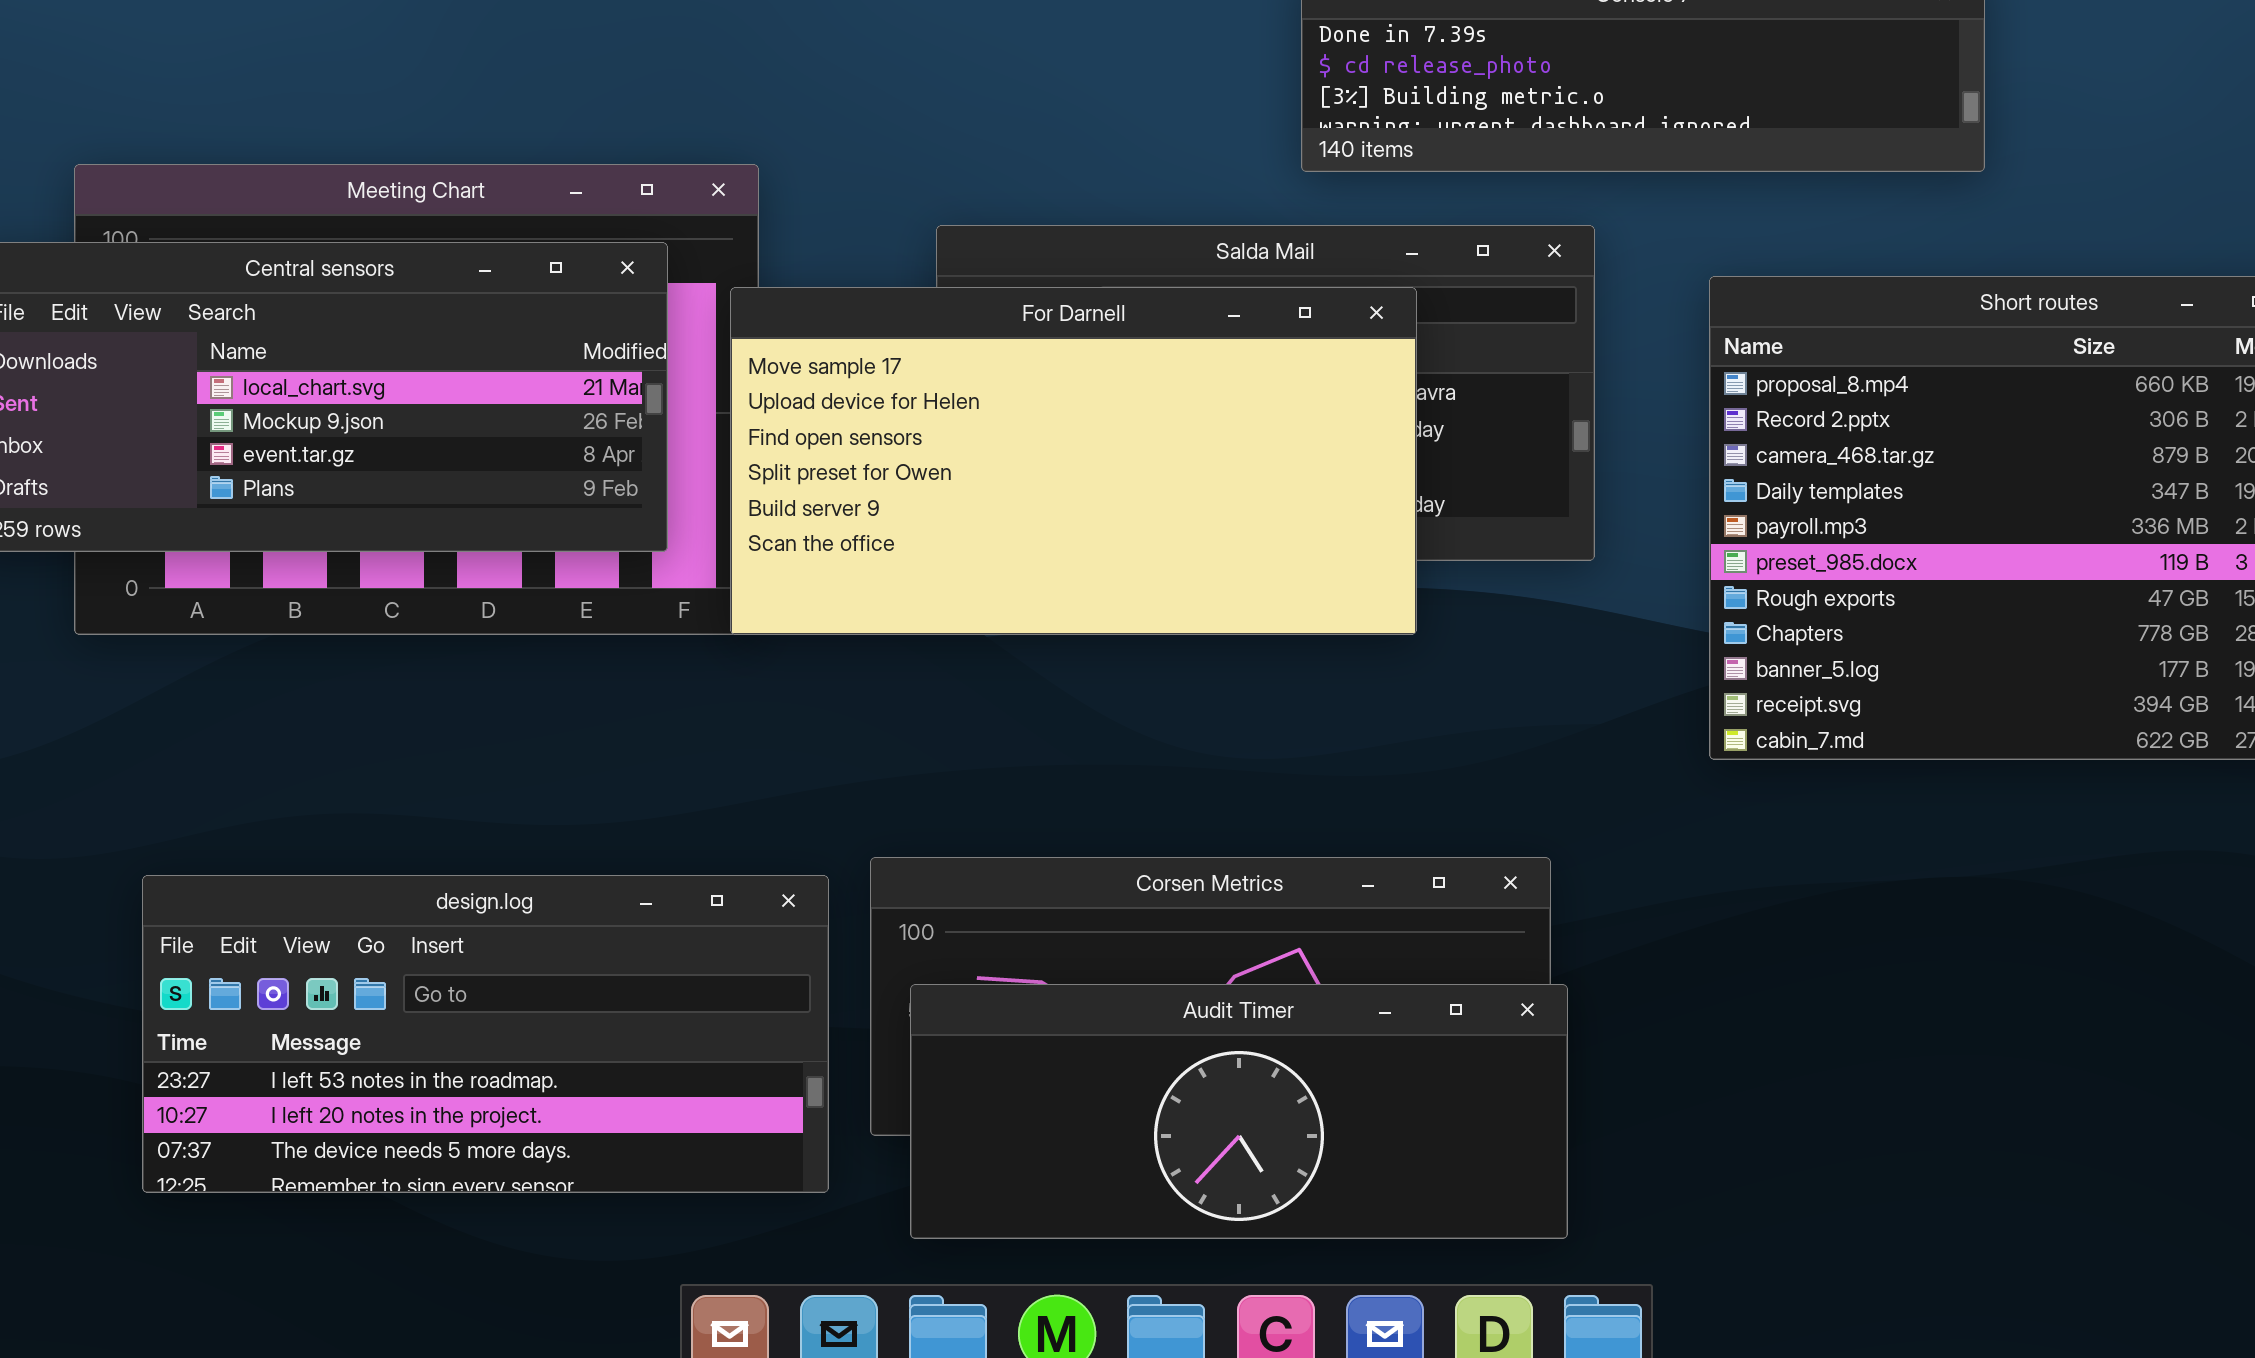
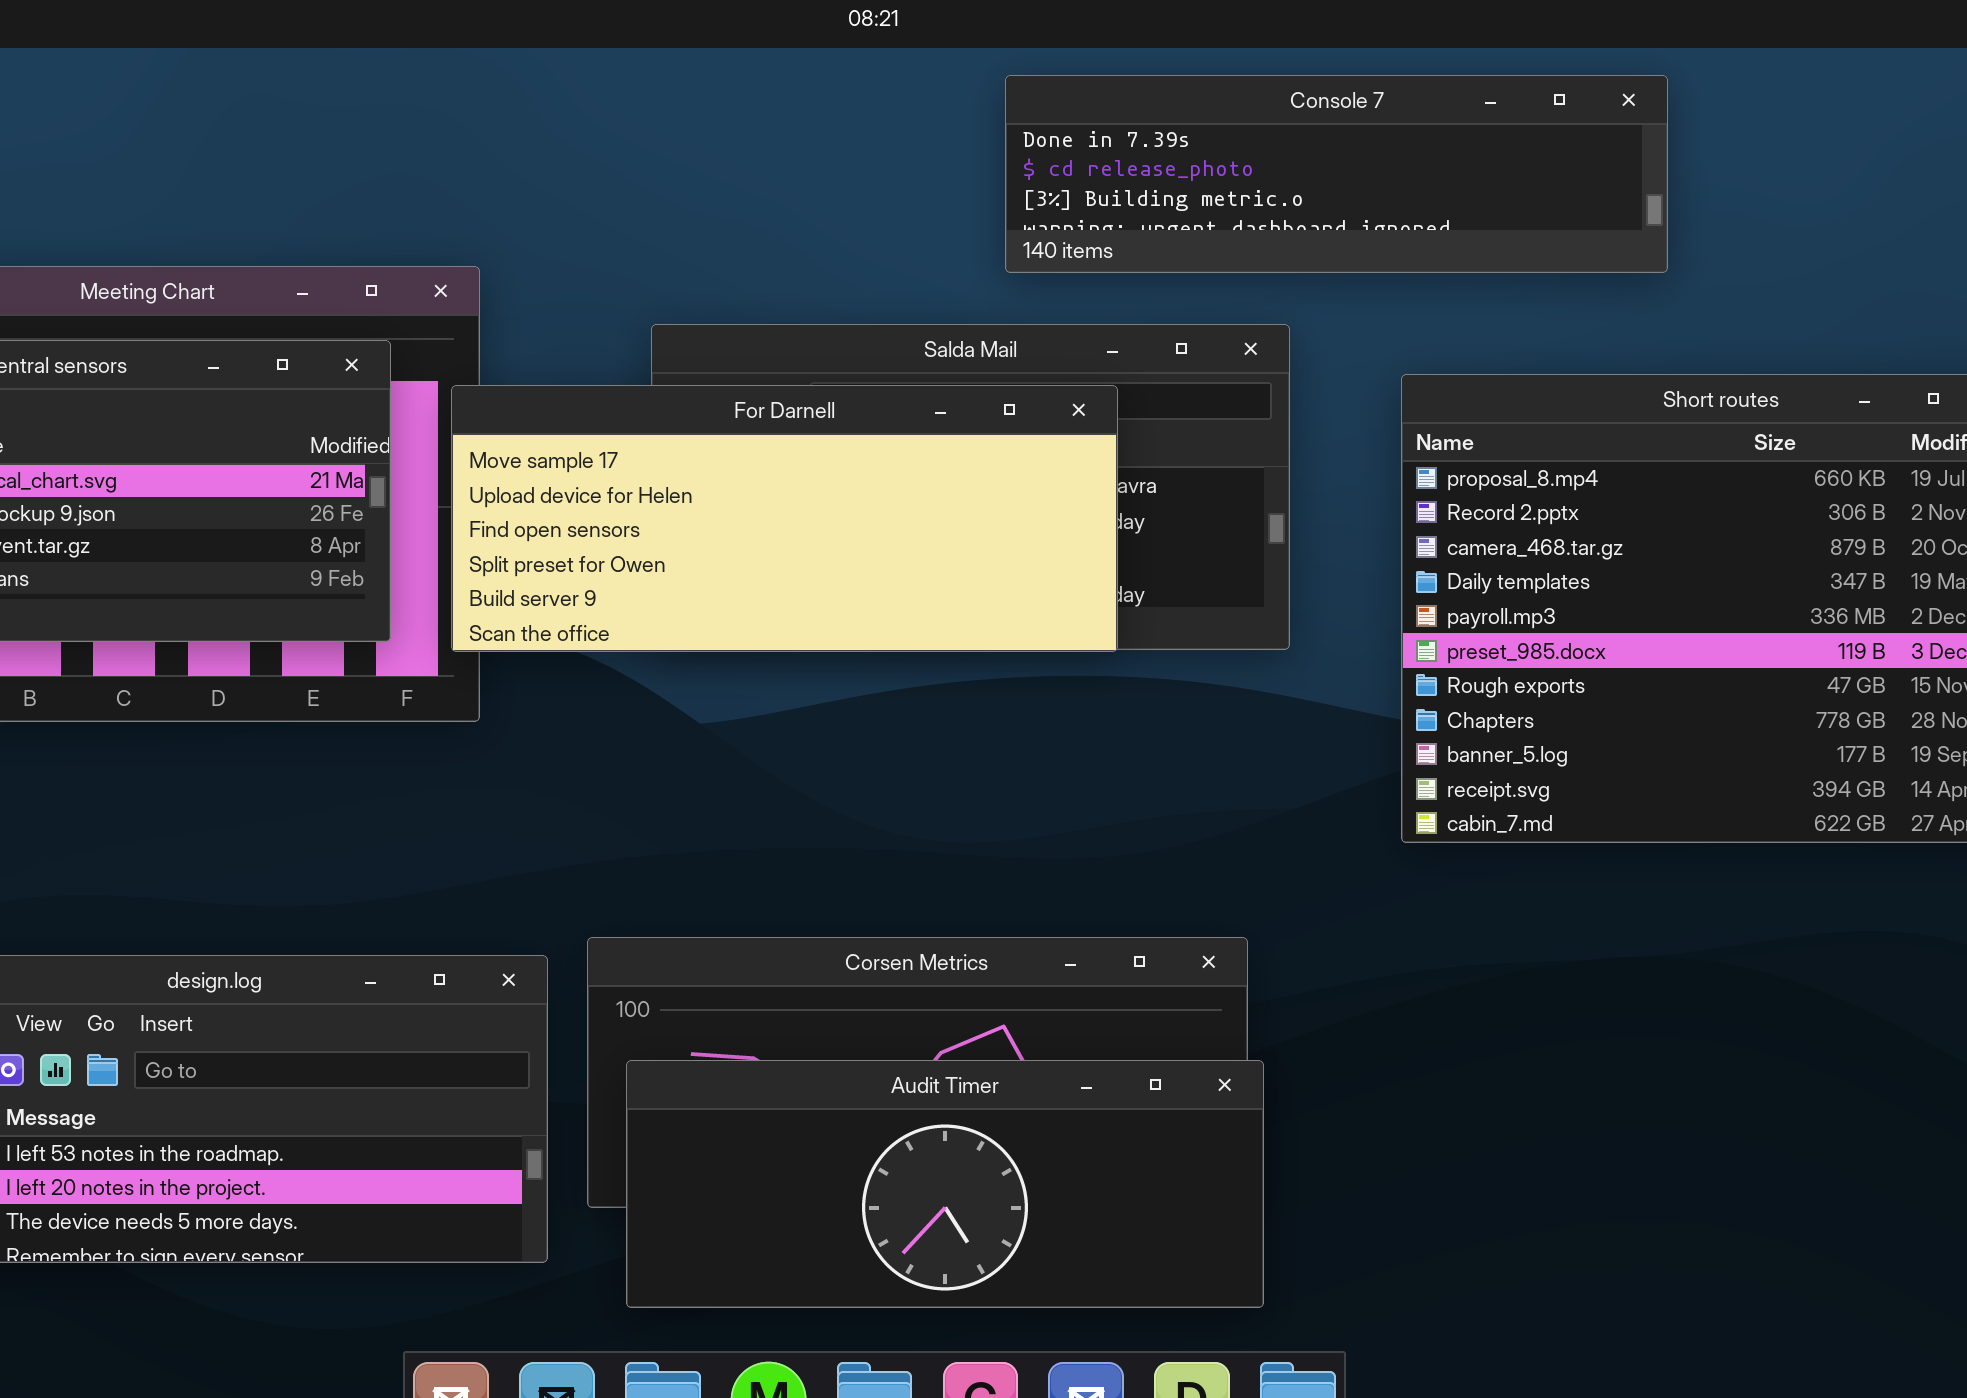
For Darnell: [730,287,1417,635] -> [451,385,1118,652], resized

